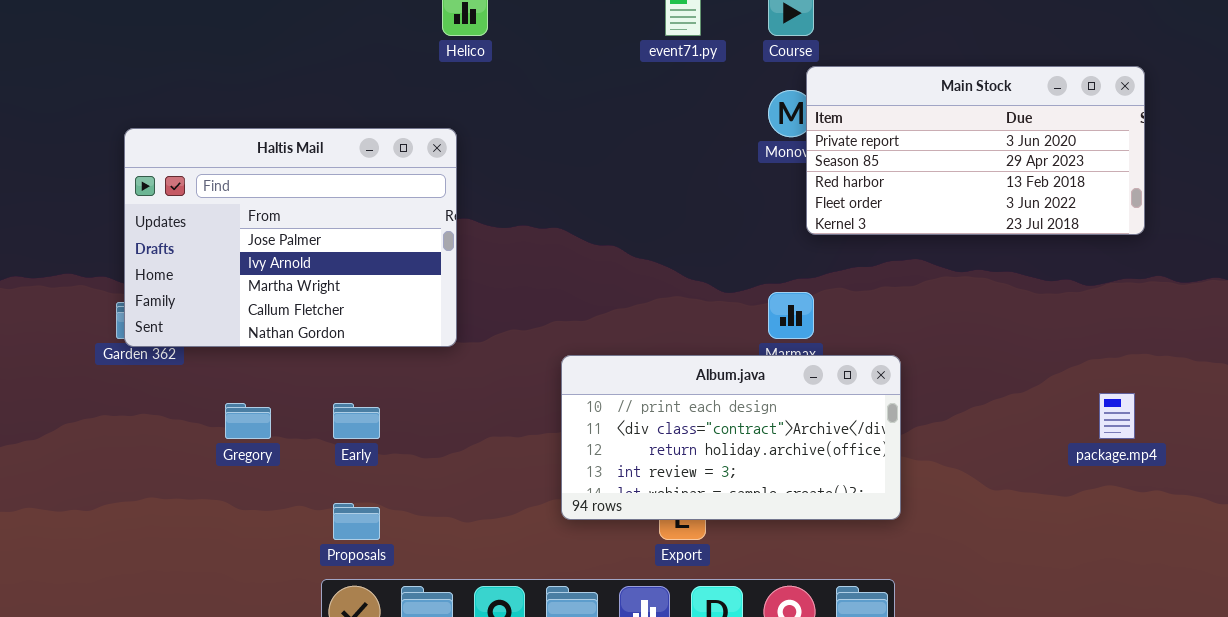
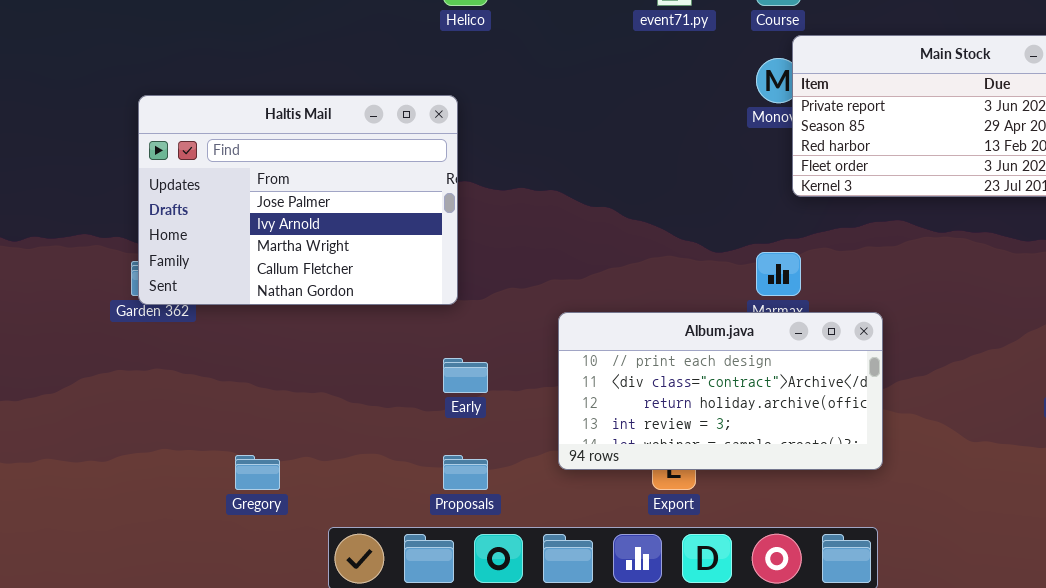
Gregory: [225,403,271,439] -> [235,455,280,490], moved
Early: [333,403,380,439] -> [443,358,488,393], moved
Proposals: [333,503,380,540] -> [443,455,488,490], moved

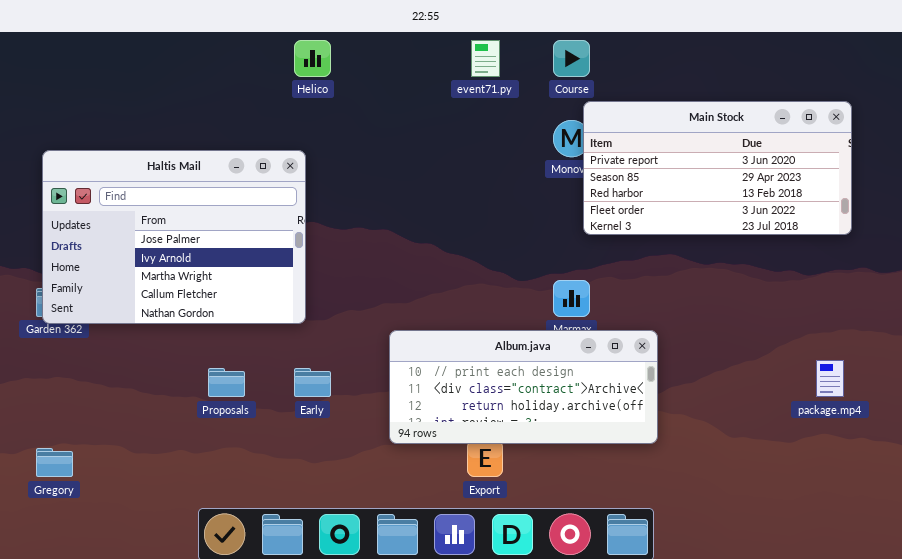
Album.java: [558,312,883,470] -> [389,330,658,444], resized
Gregory: [235,455,280,490] -> [36,448,73,477], moved
Proposals: [443,455,488,490] -> [208,368,245,397], moved

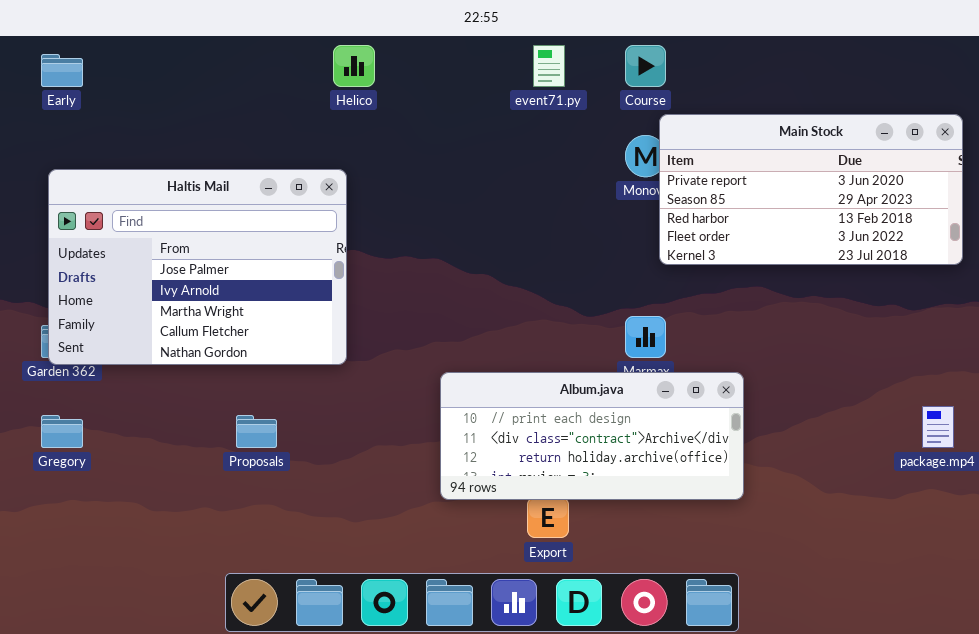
Early: [294,368,331,397] -> [41,54,83,87], moved
Gregory: [36,448,73,477] -> [41,415,83,448], moved

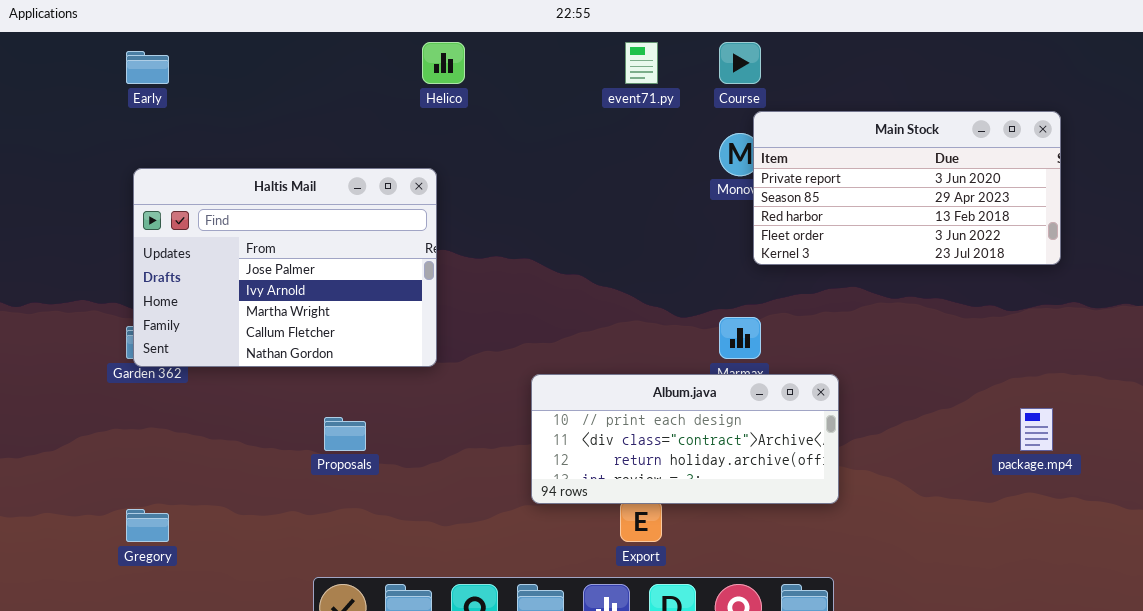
Gregory: [41,415,83,448] -> [126,509,169,542], moved

